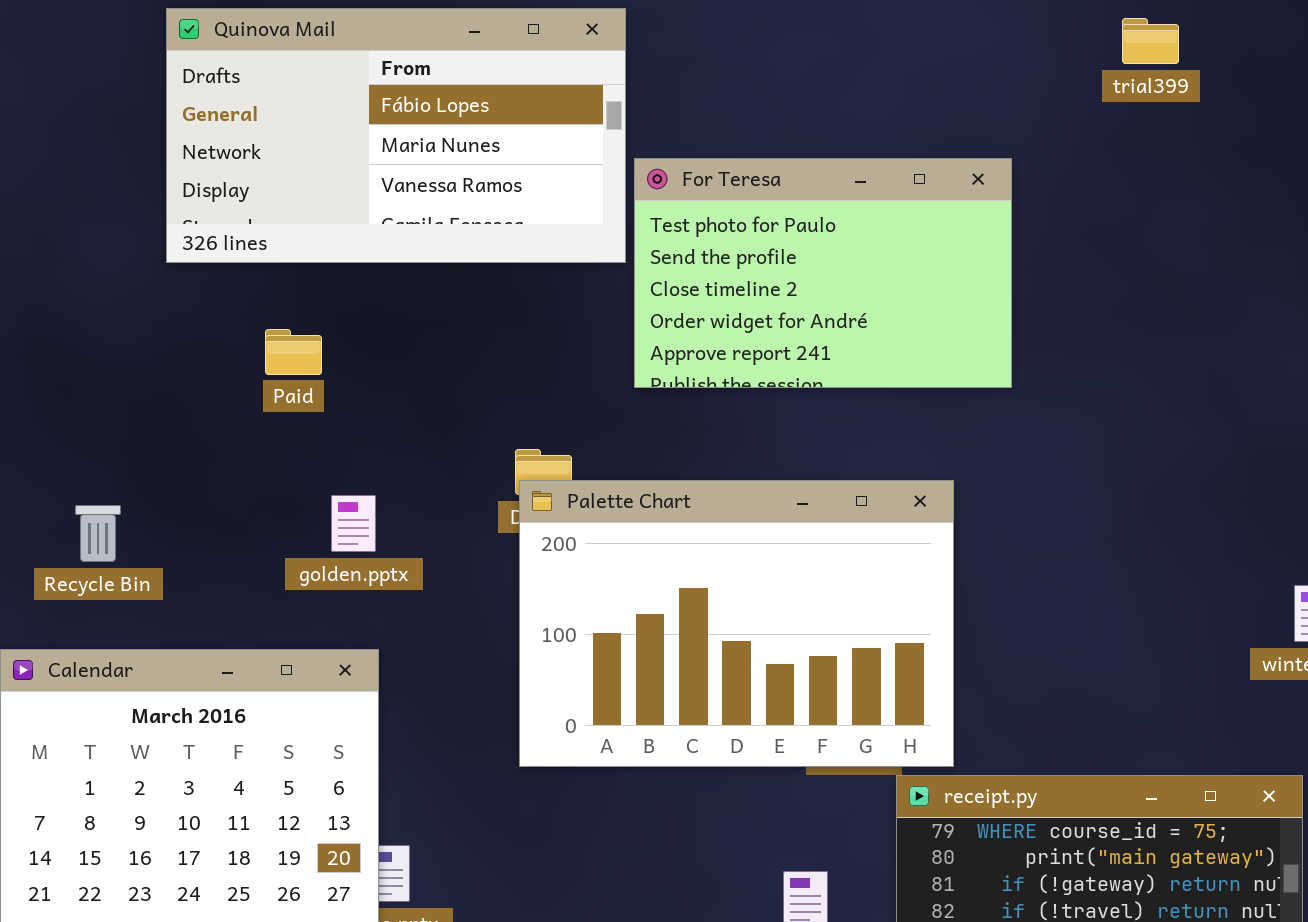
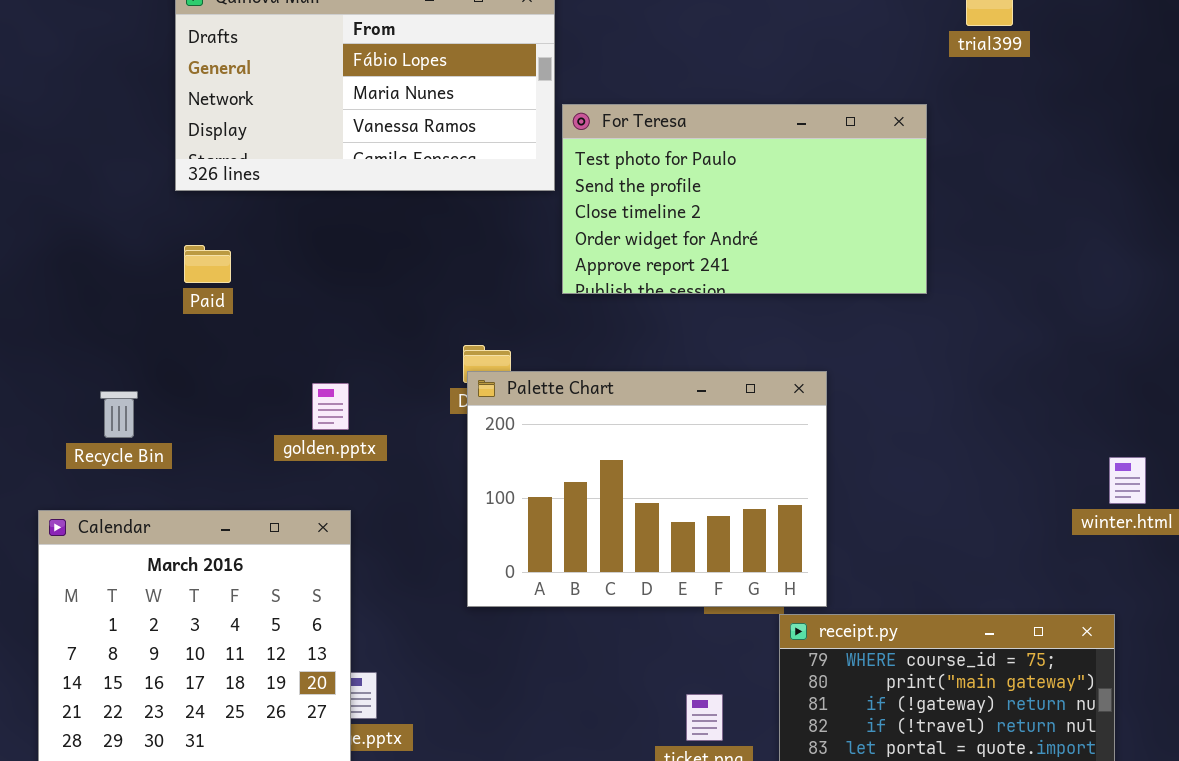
For Teresa: [634,158,1012,388] -> [562,104,927,294], resized
Paid: [265,329,322,375] -> [184,245,231,283], moved

